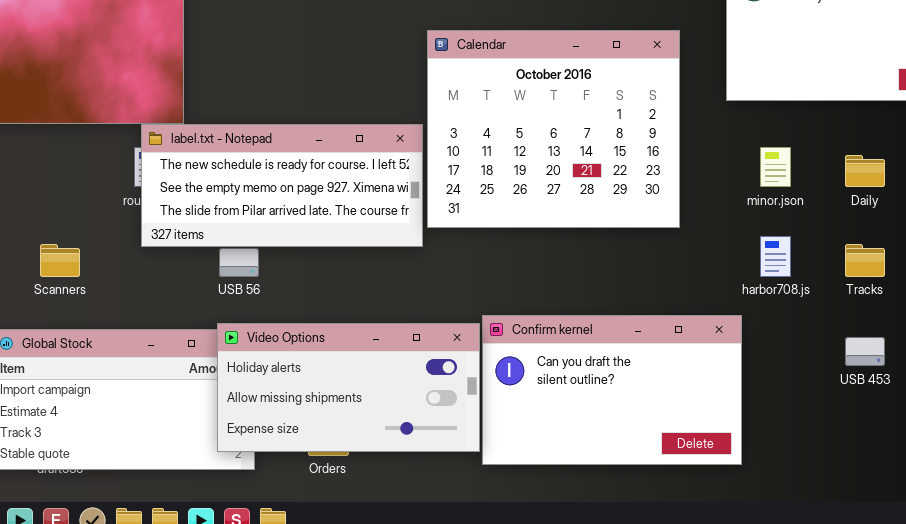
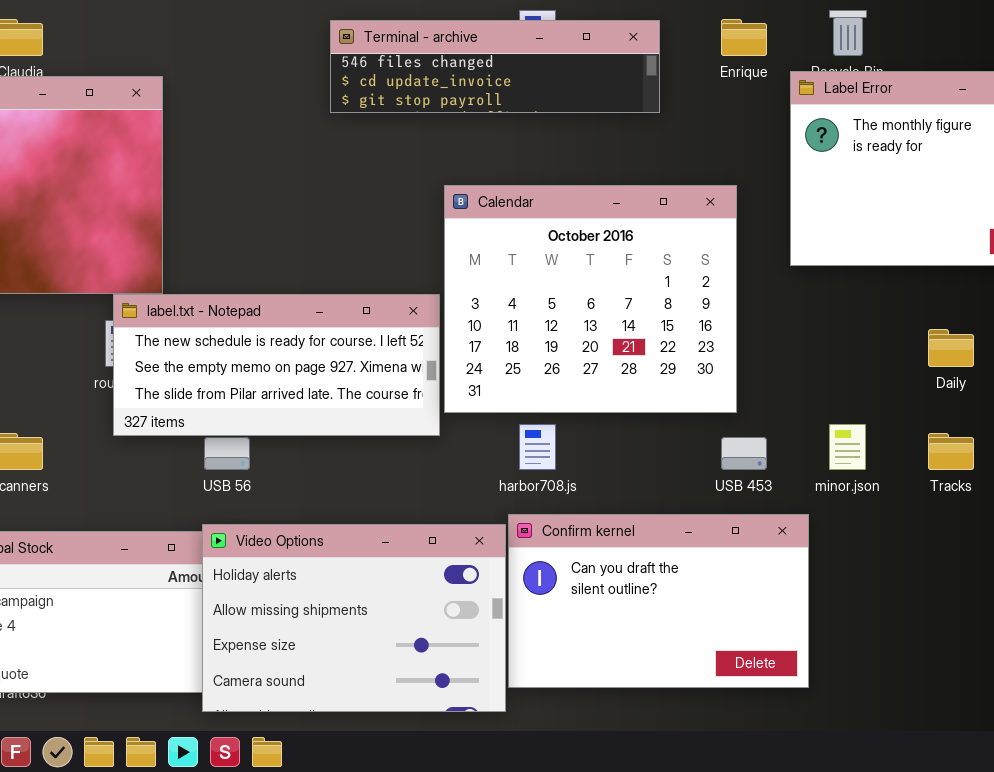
minor.json: [760,147,791,187] -> [829,424,866,470], moved
harbor708.js: [760,236,791,277] -> [519,424,556,470], moved
Video Options: [217,323,480,452] -> [202,524,506,712], resized
USB 453: [845,337,885,366] -> [721,437,767,470], moved

